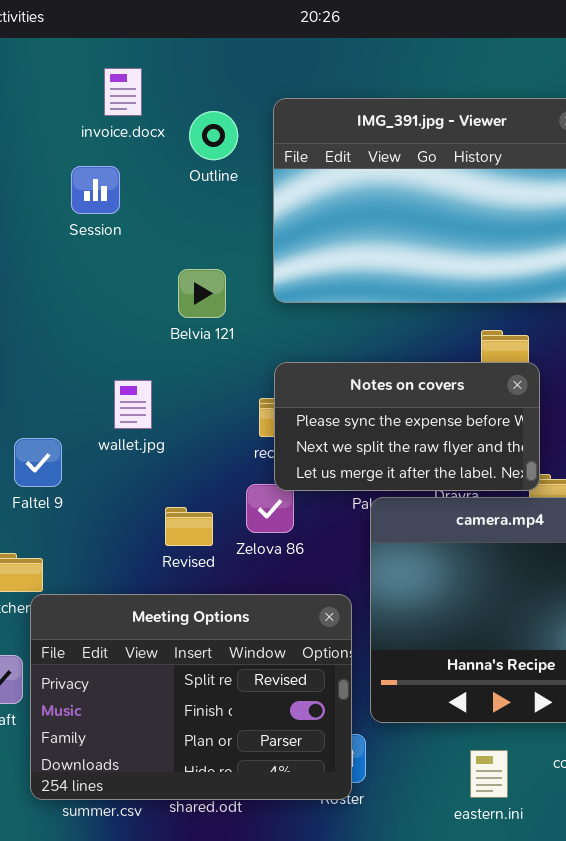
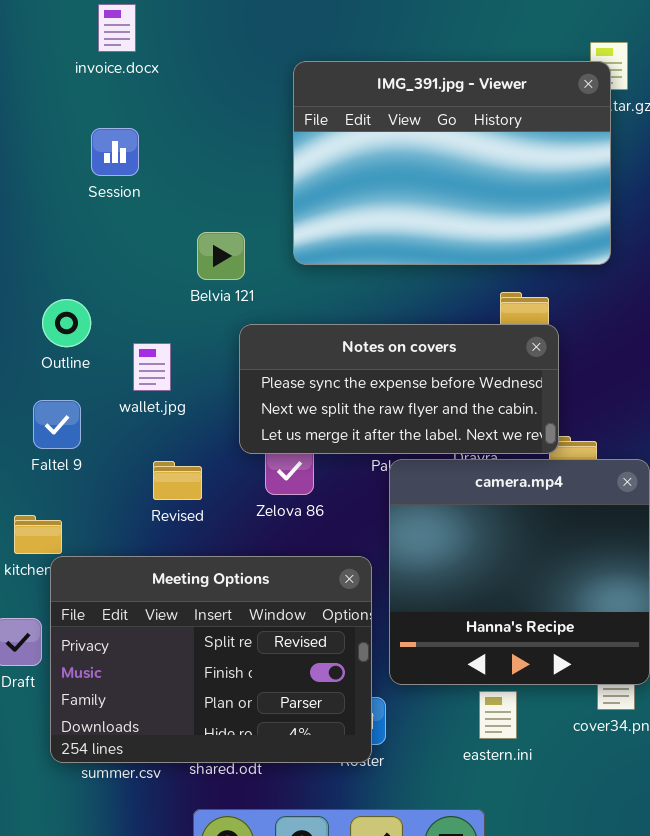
invoice.docx: [104,68,142,116] -> [98,4,136,52], moved
Outline: [189,111,238,160] -> [42,299,91,347], moved
Notes on covers: [274,362,540,491] -> [239,324,559,454], resized
Revised: [165,507,213,546] -> [153,461,202,500], moved
eastern.ini: [470,750,508,798] -> [479,691,517,739], moved

